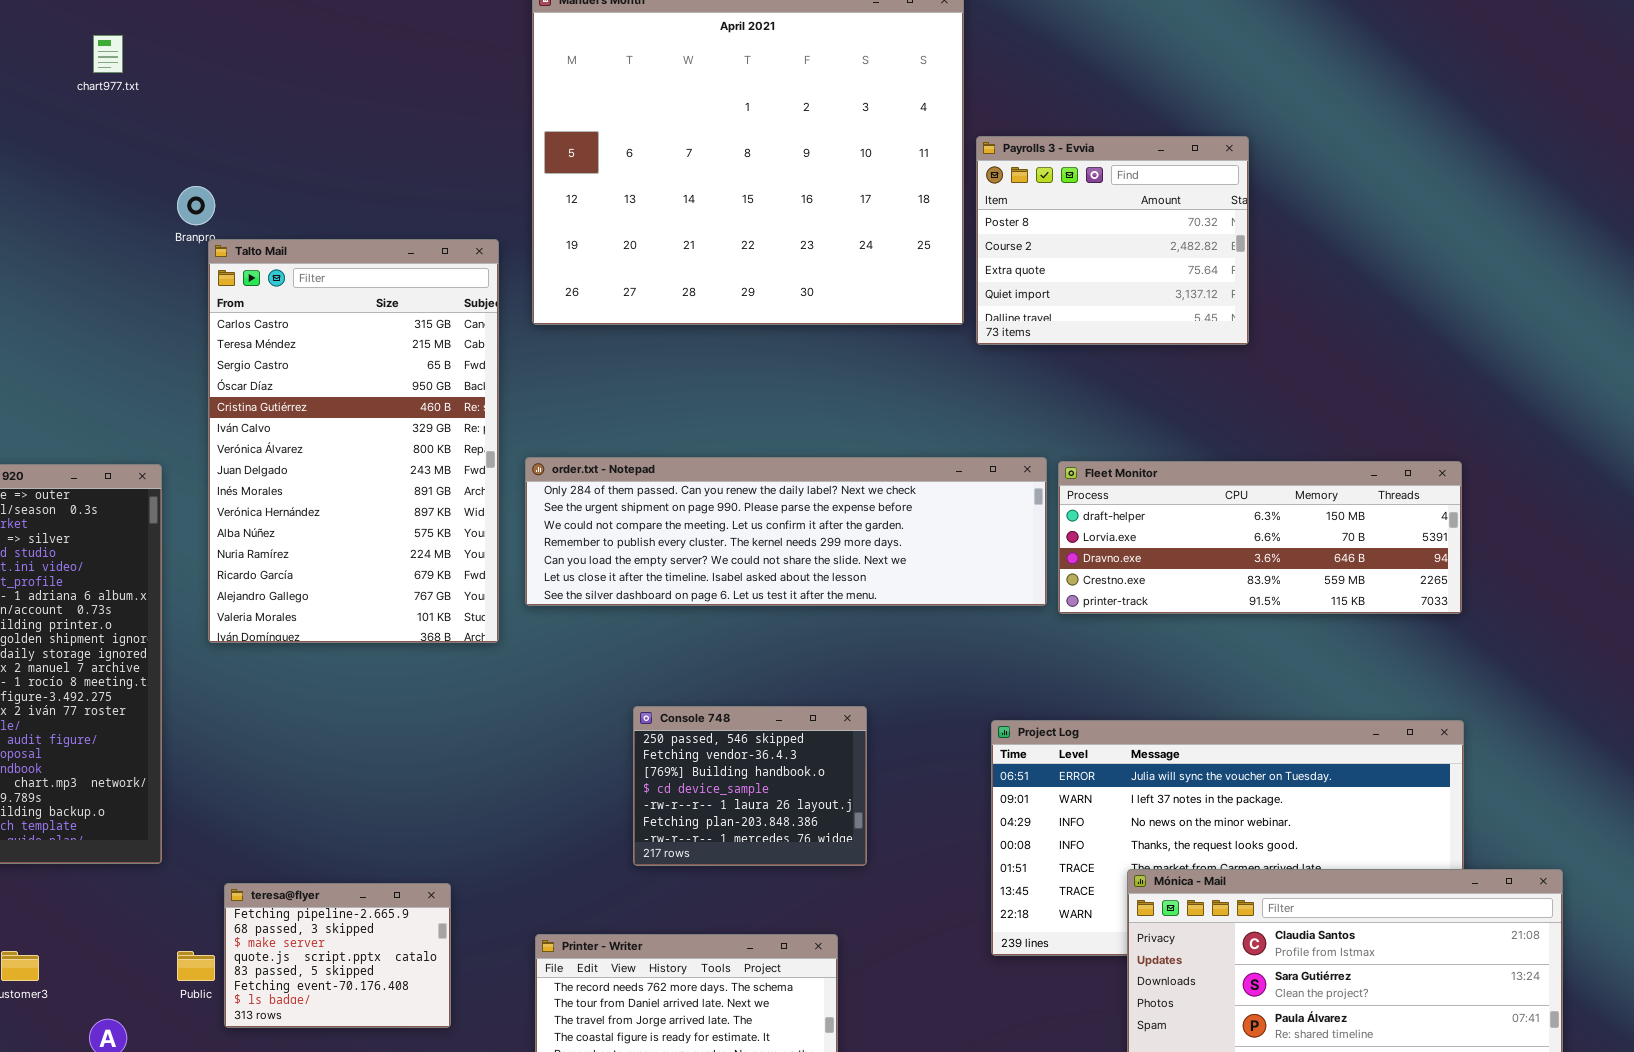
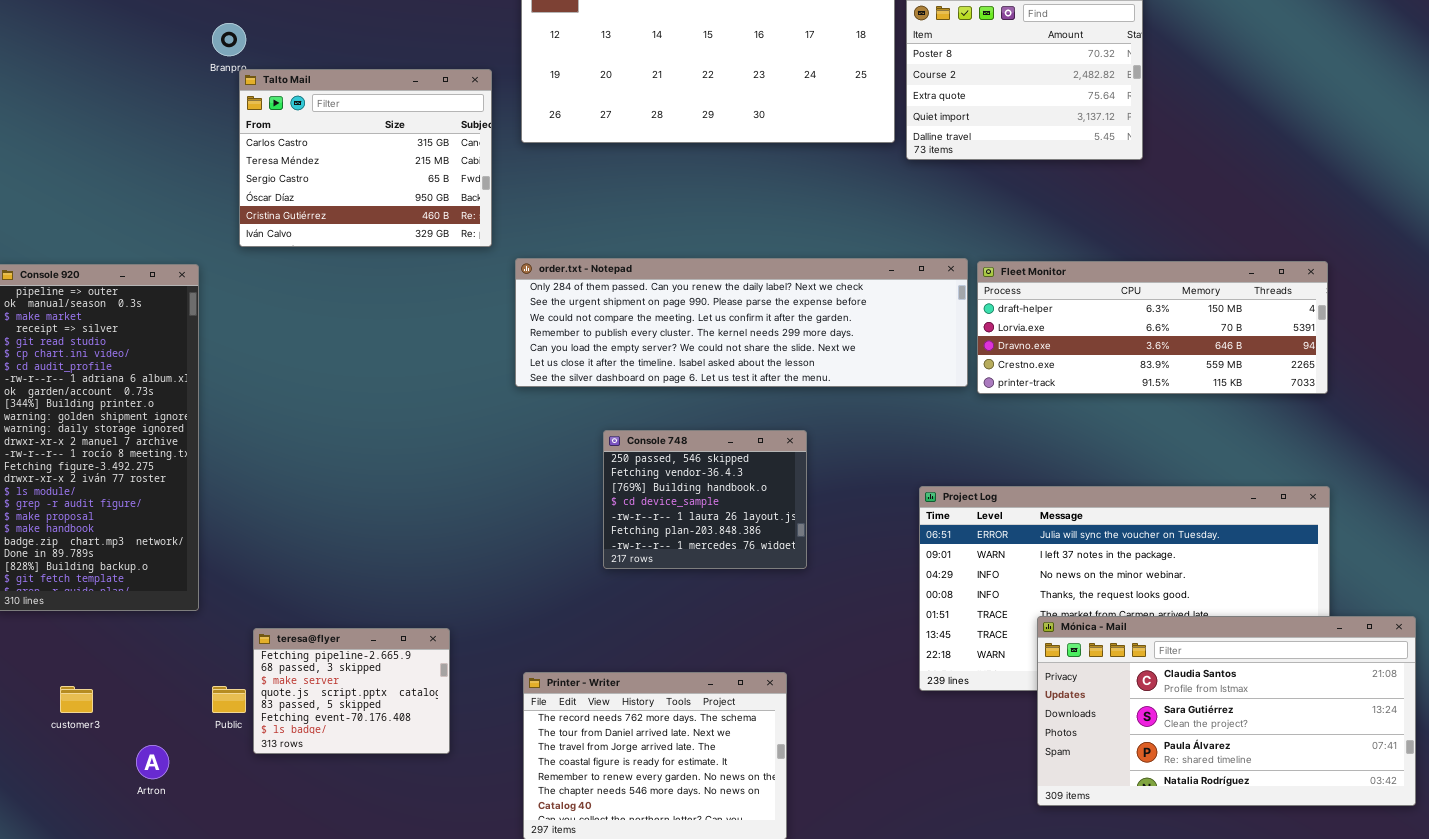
Talto Mail: [208,239,499,643] -> [239,69,492,247], resized
Console 748: [633,706,867,866] -> [603,430,807,569], moved

